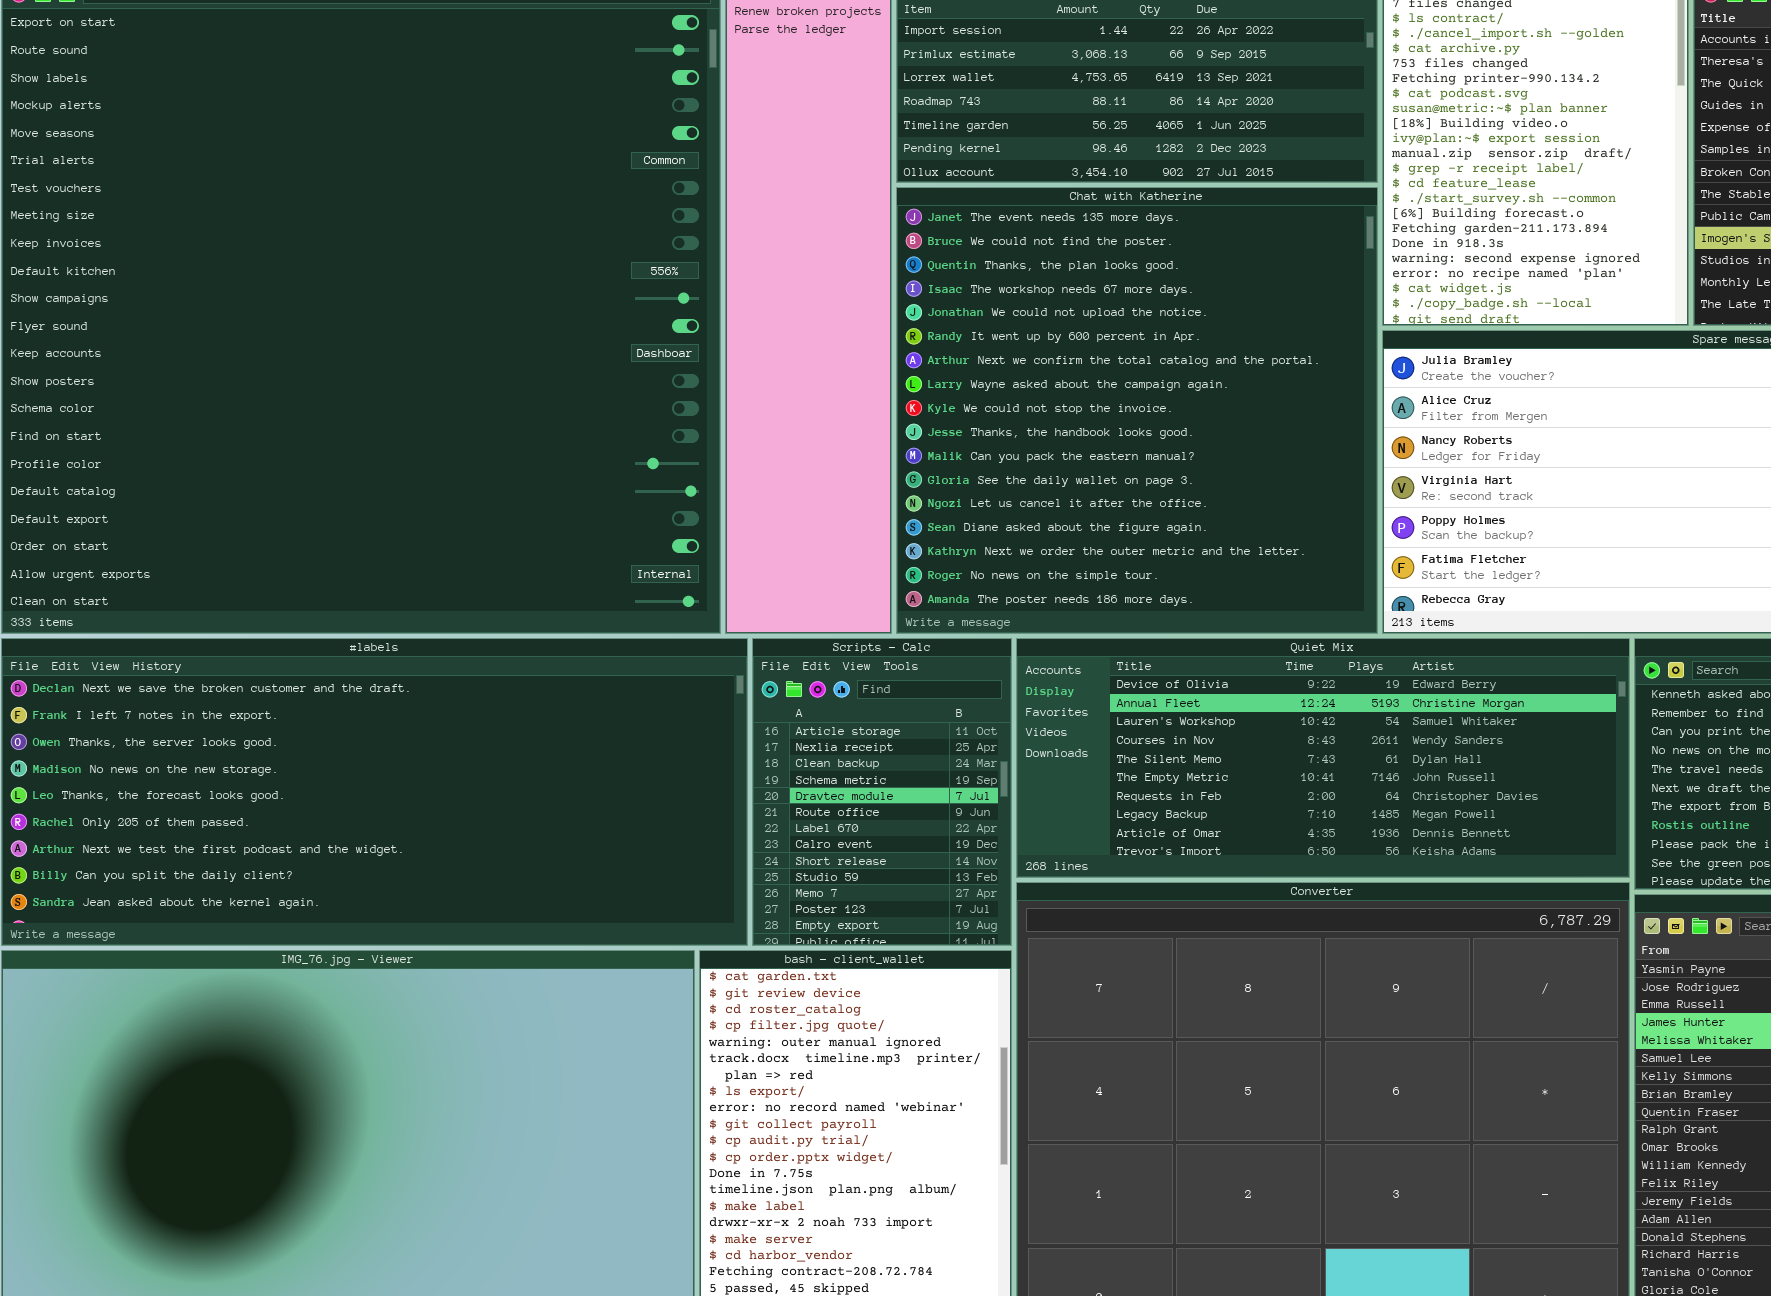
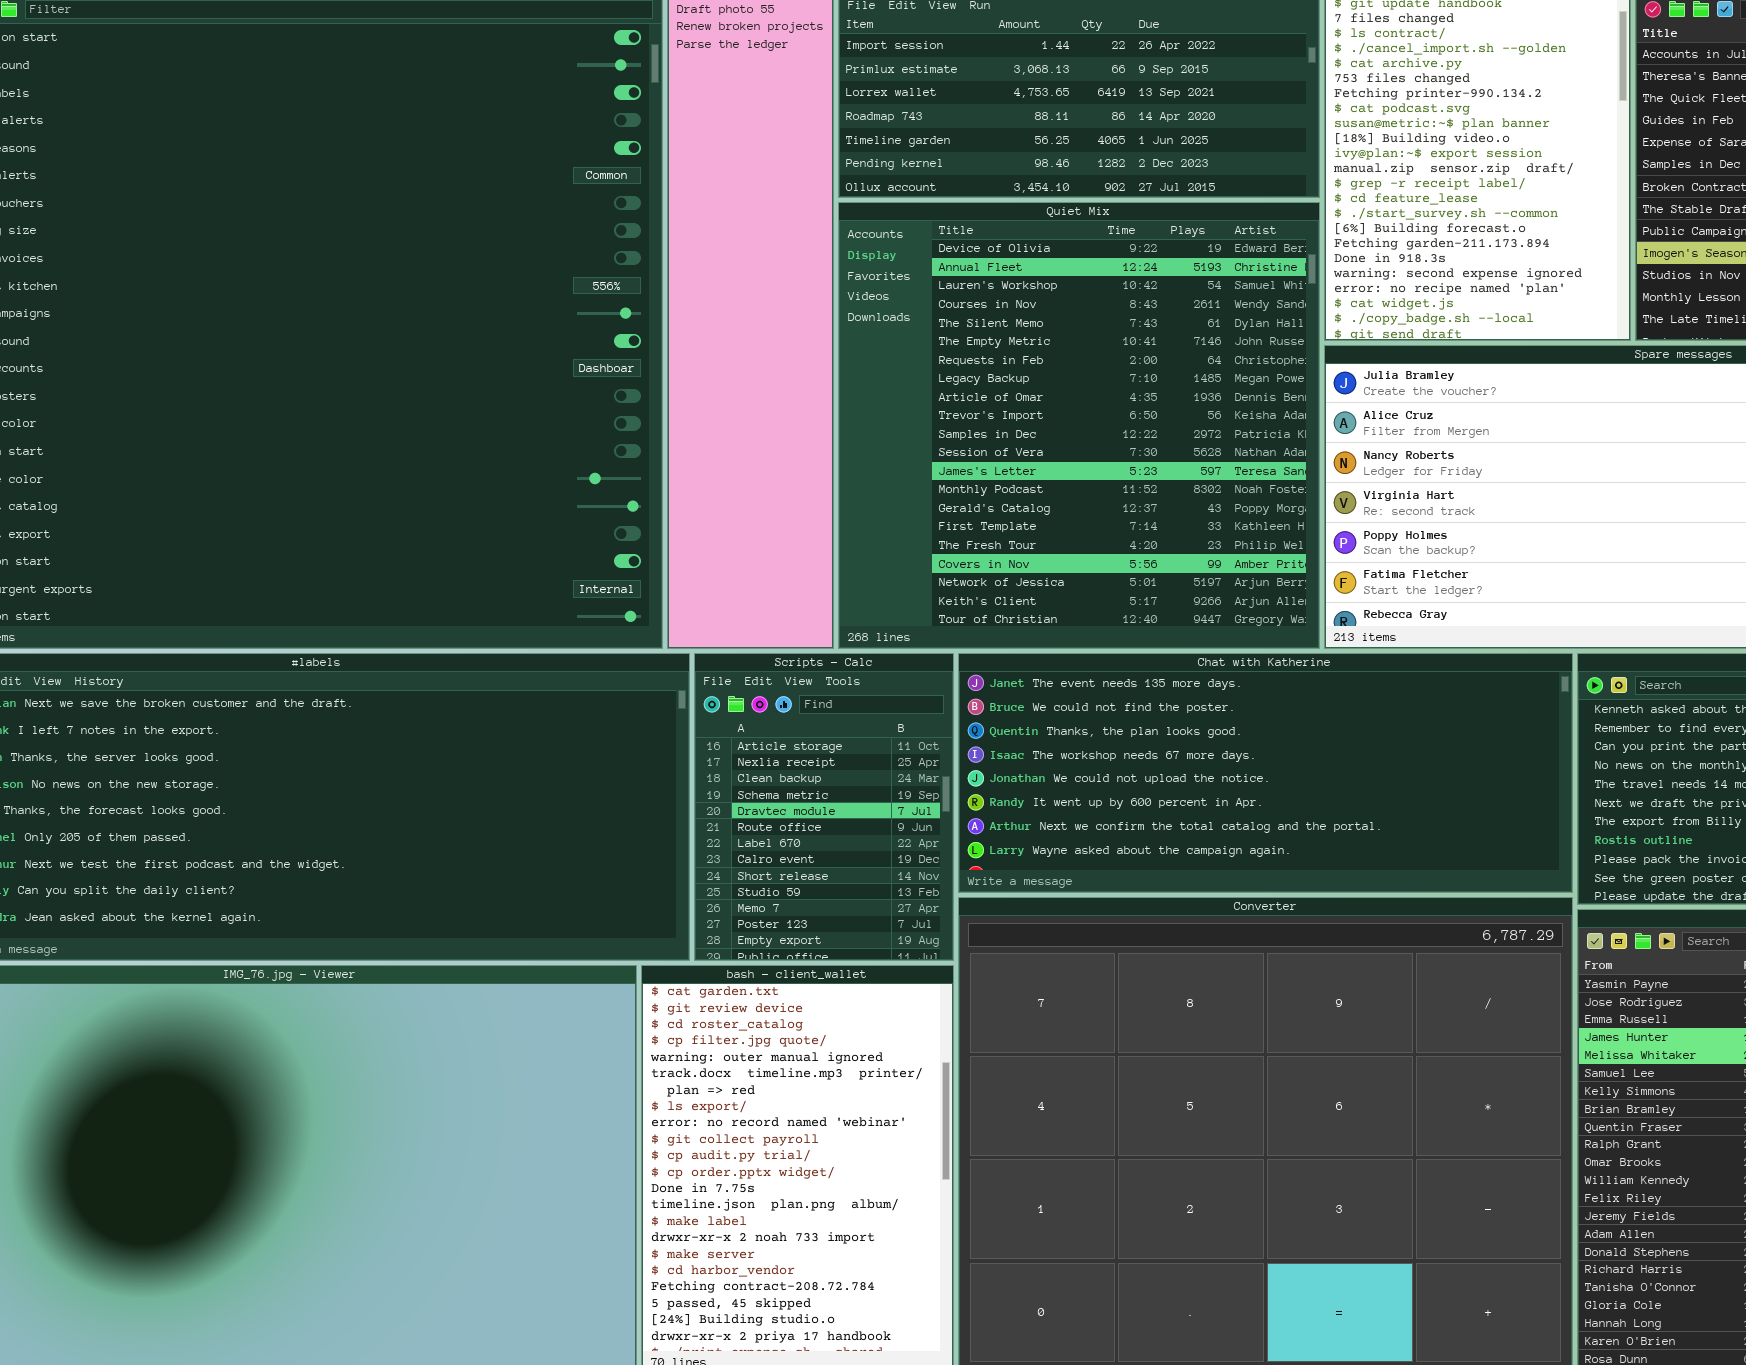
Chat with Katherine: [896,187,1378,634] -> [958,653,1573,893], moved, resized
Quiet Mix: [1016,638,1630,878] -> [838,202,1320,649], moved, resized

